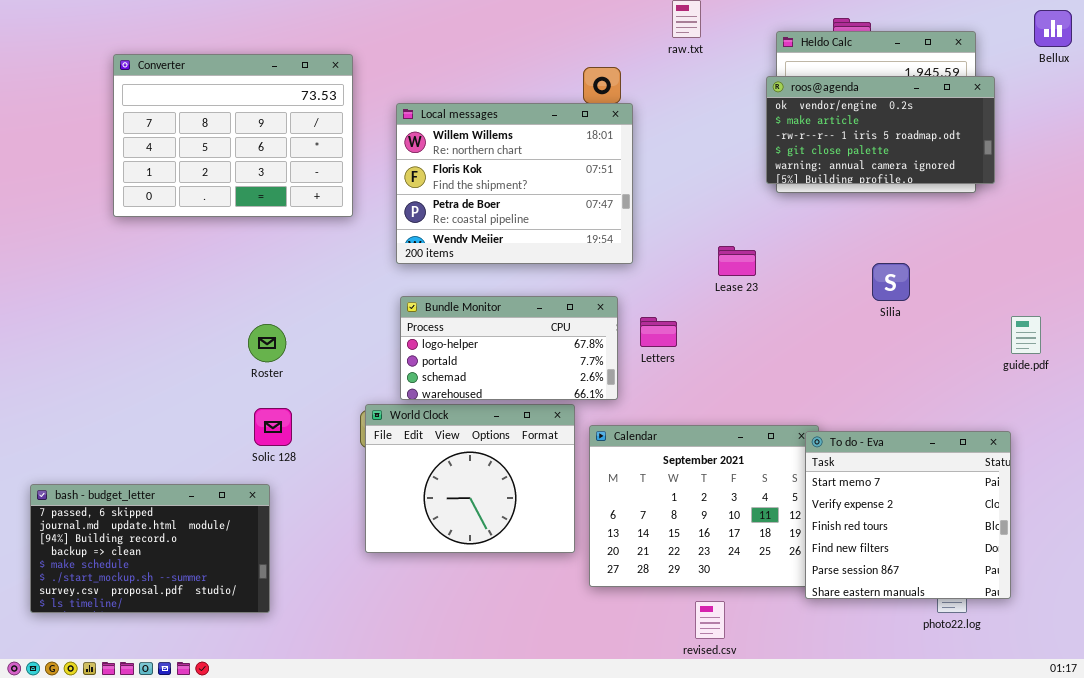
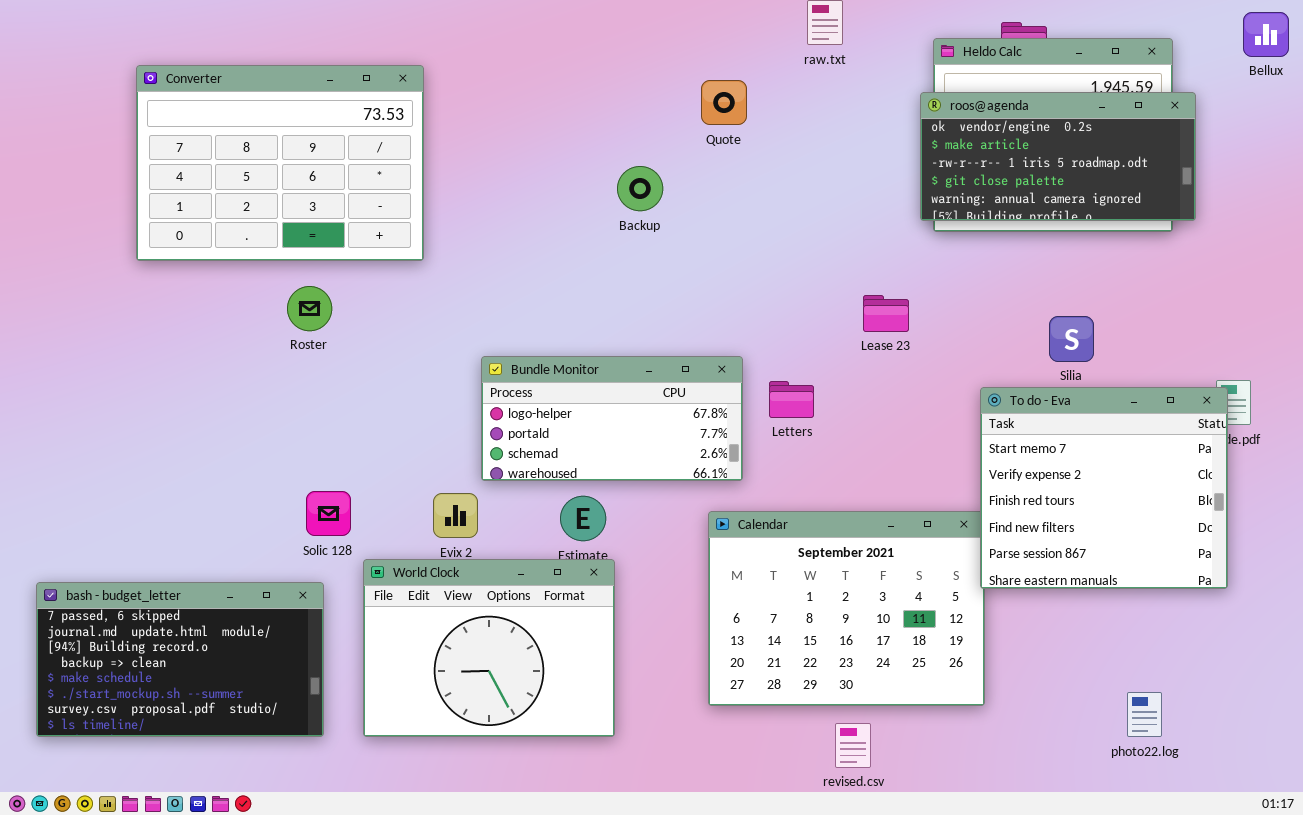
Local messages: [396,103,633,264] -> none, closed
Roster: [248,324,286,362] -> [287,286,332,331], moved
World Clock: [365,404,575,553] -> [363,559,615,737], moved
To do - Eva: [805,431,1011,599] -> [980,387,1228,589], moved

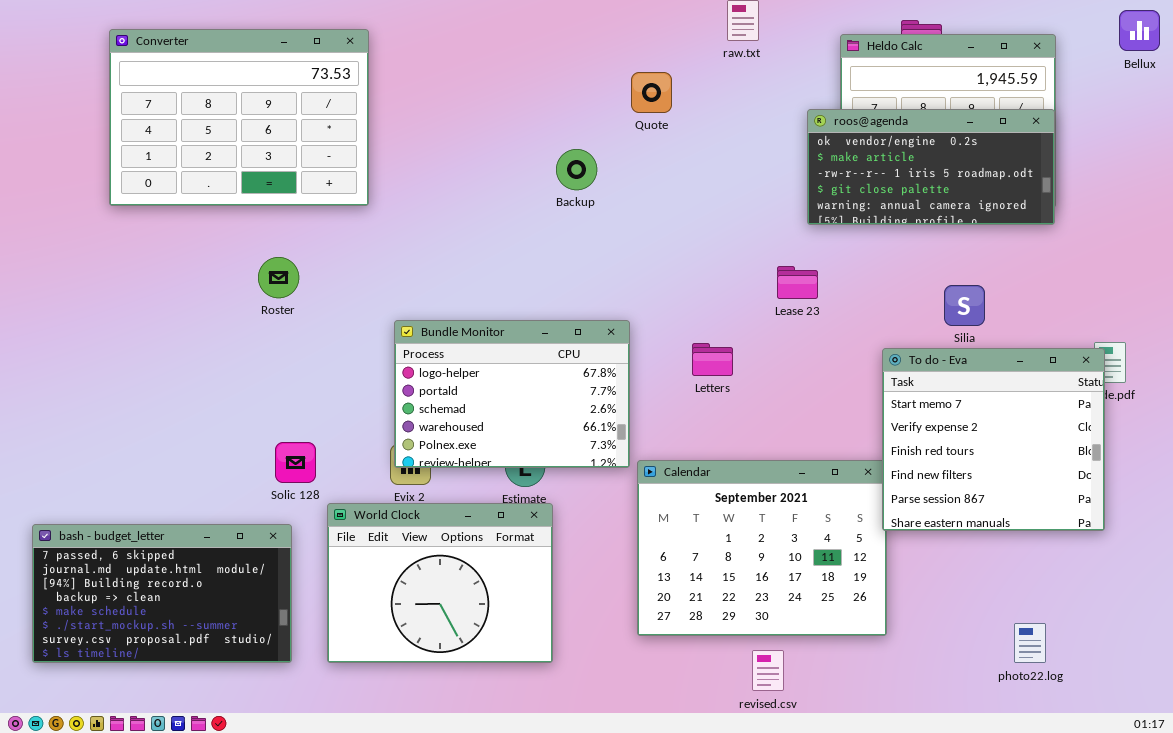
Converter: [136,65,424,261] -> [109,29,369,206], moved
roos@agenda: [920,92,1196,221] -> [807,109,1055,225], moved
Bundle Monitor: [481,356,743,481] -> [394,320,630,468], moved, resized

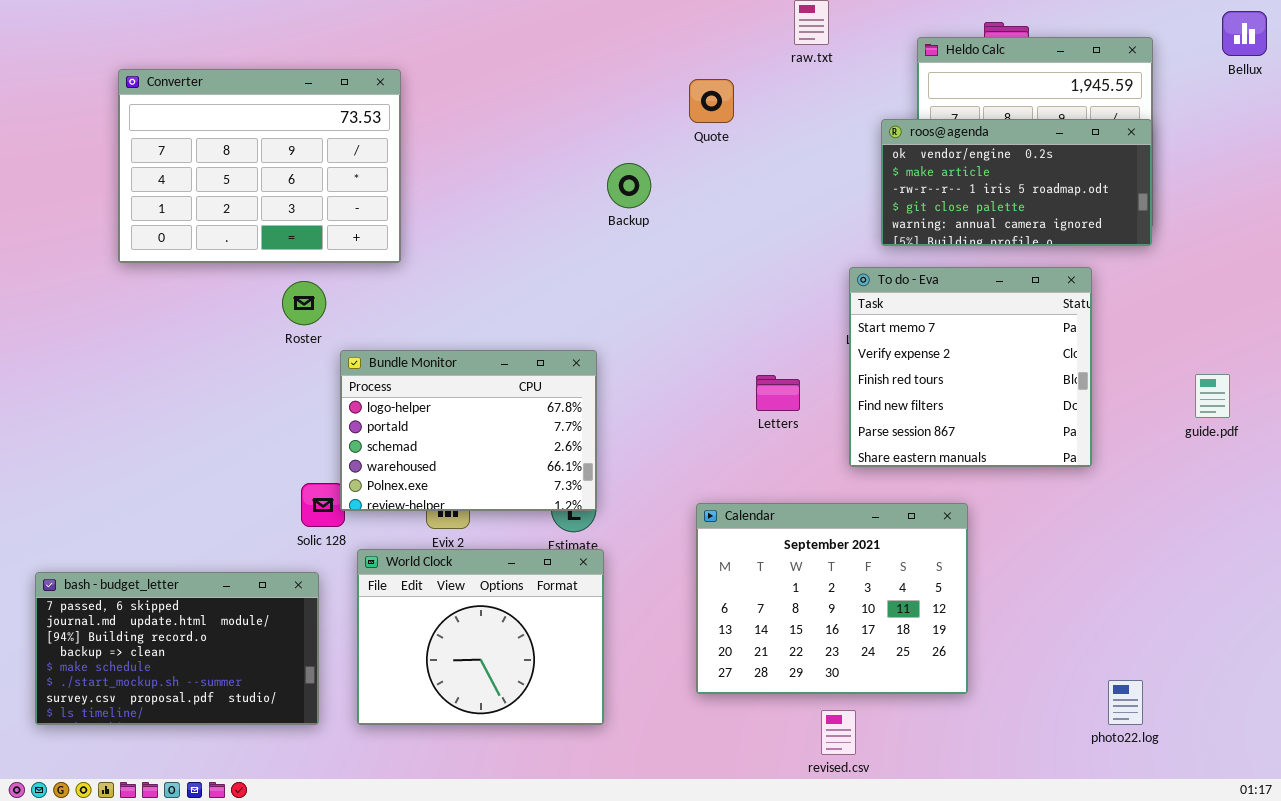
Converter: [109,29,369,206] -> [118,69,401,263], moved
Bundle Monitor: [394,320,630,468] -> [340,350,597,511], moved
To do - Eva: [882,348,1105,531] -> [849,267,1092,467], moved

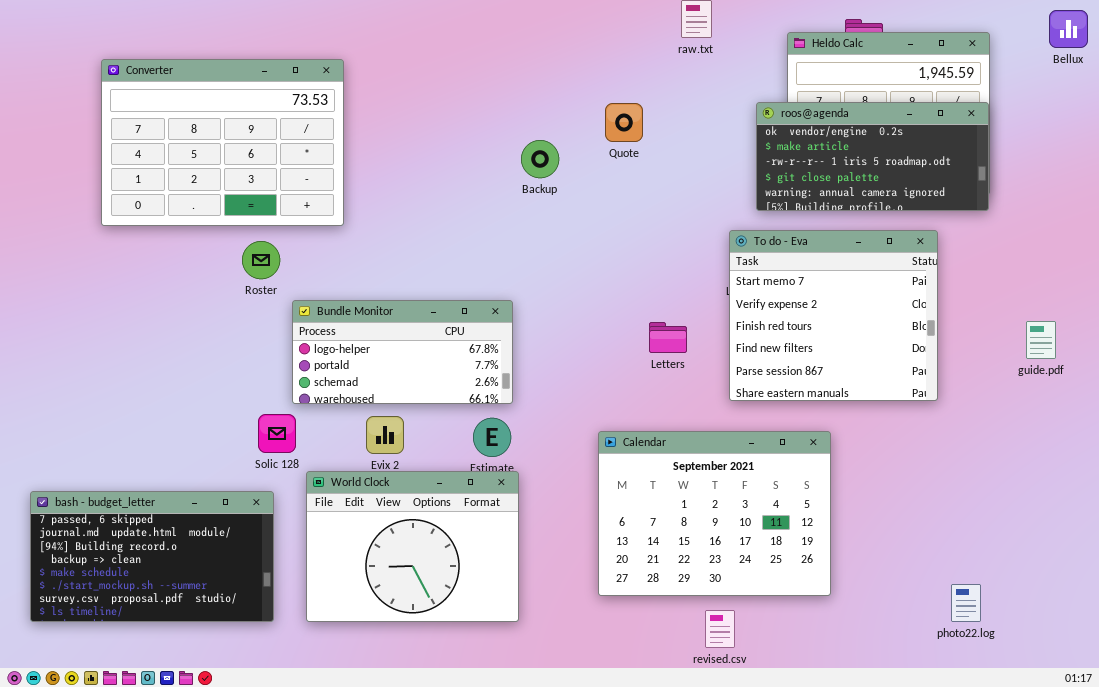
Quote: [689,79,734,123] -> [605,103,643,142], moved
Bundle Monitor: [340,350,597,511] -> [292,300,513,404], resized

